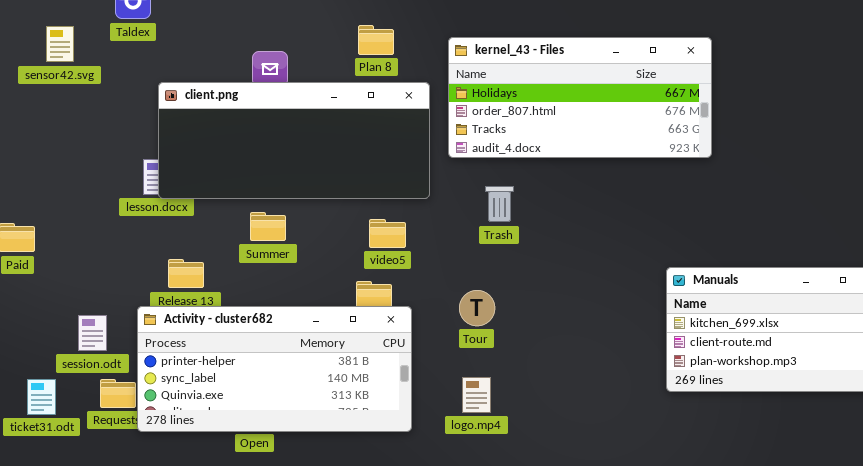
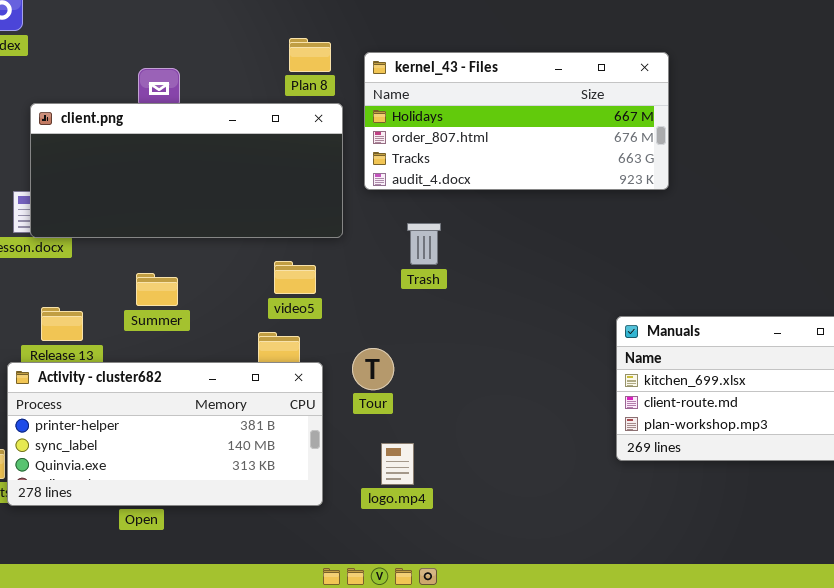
Plan 8: [358,25,394,55] -> [289,38,331,72], moved
Summer: [250,212,286,241] -> [136,273,178,306], moved
Tour: [459,290,495,326] -> [352,348,394,390], moved

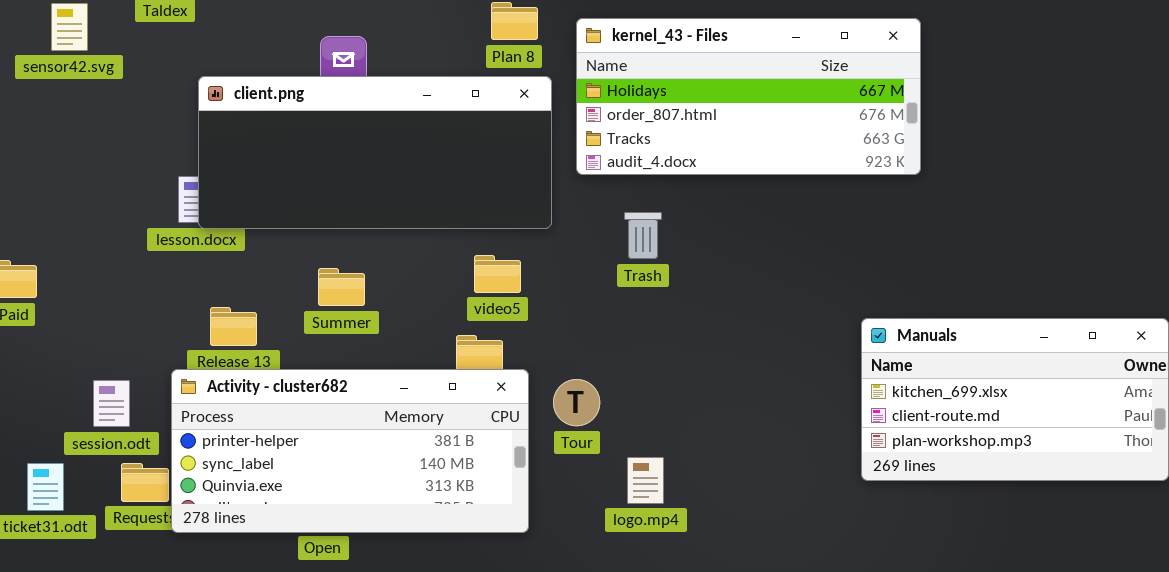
Tour: [352,348,394,390] -> [553,379,600,426], moved
logo.mp4: [381,443,414,485] -> [627,457,664,504], moved

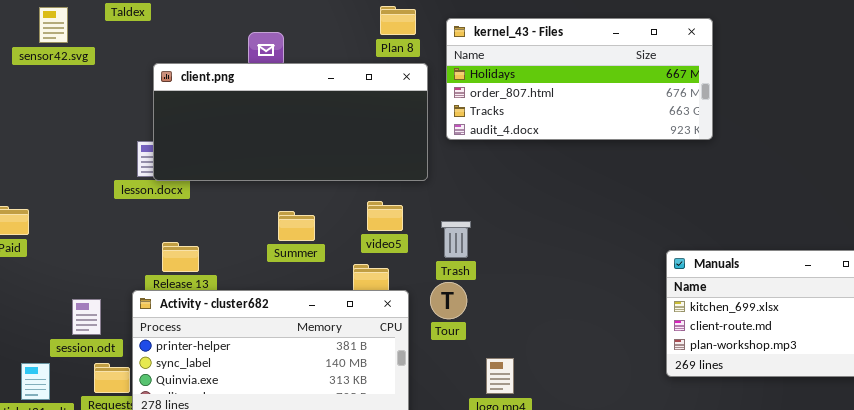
Trash: [624,212,662,259] -> [441,221,471,258], moved
Summer: [318,268,365,306] -> [278,211,315,241], moved
Tour: [553,379,600,426] -> [430,282,467,319], moved

